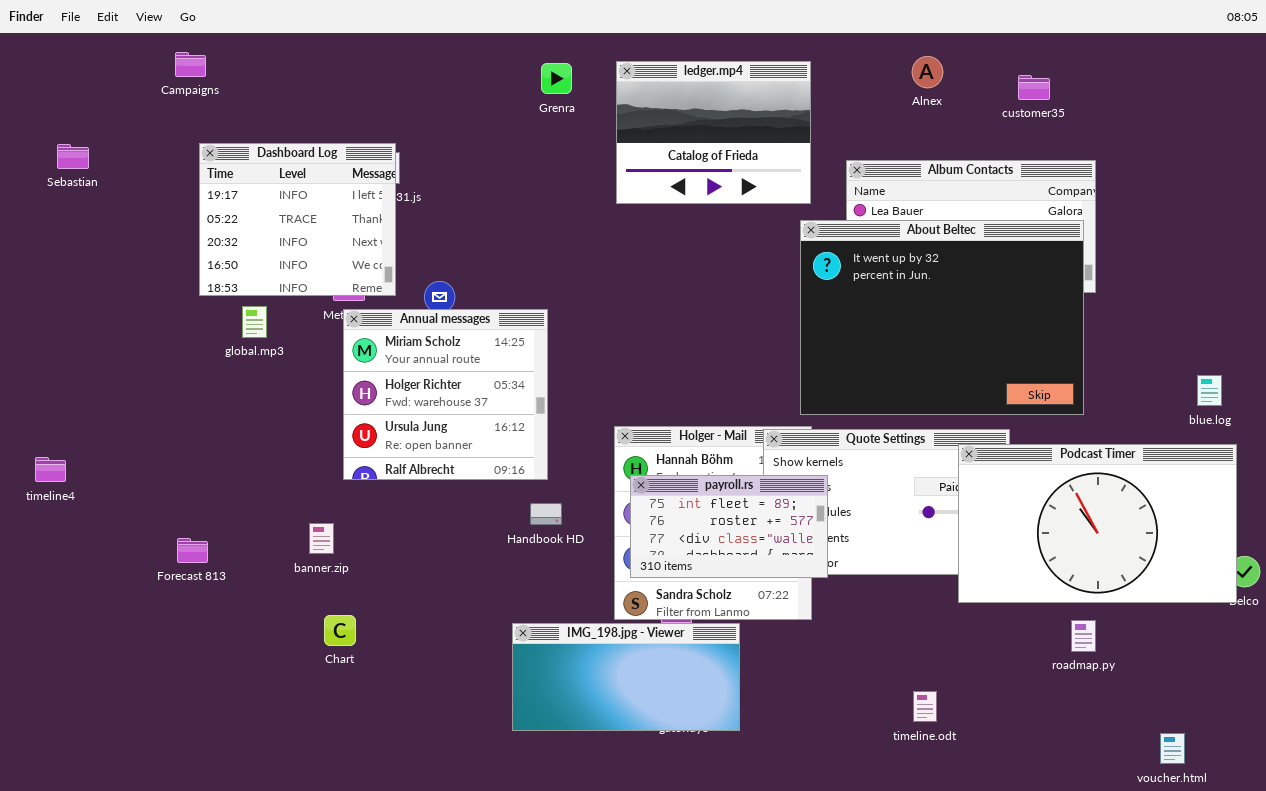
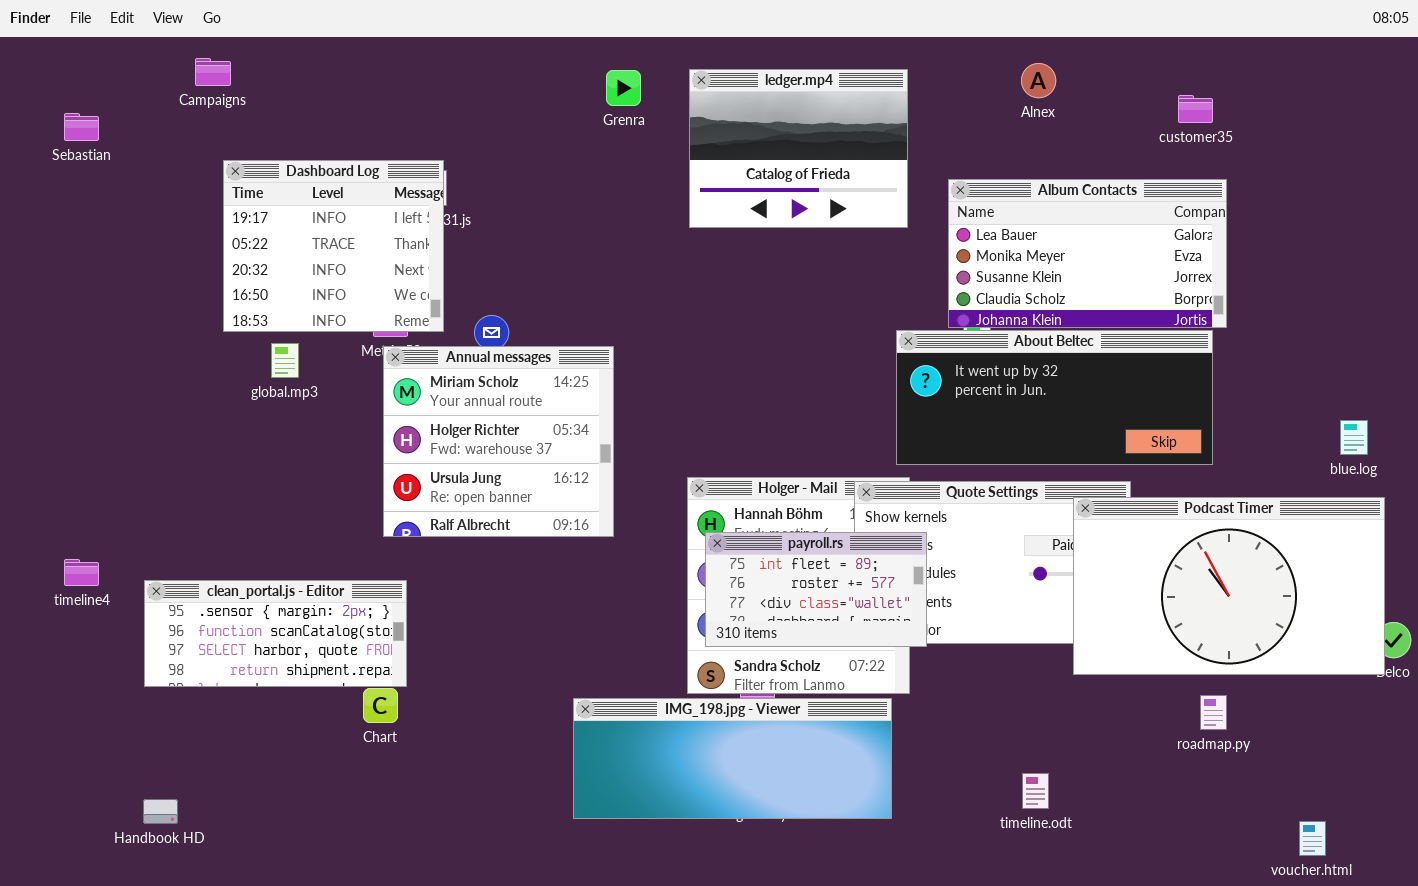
customer35: [1018,75,1050,100] -> [1178,95,1213,123], moved
Sebastian: [57,144,89,169] -> [64,113,99,141], moved
About Beltec: [800,220,1084,415] -> [896,330,1213,465], resized
timeline4: [35,457,66,482] -> [64,559,99,586], moved
Handbook HD: [530,503,562,525] -> [143,799,178,824], moved
clean_portal.js - Editor: none -> [144,580,407,687], opened
IMG_198.jpg - Viewer: [512,623,740,731] -> [573,698,892,819], resized

